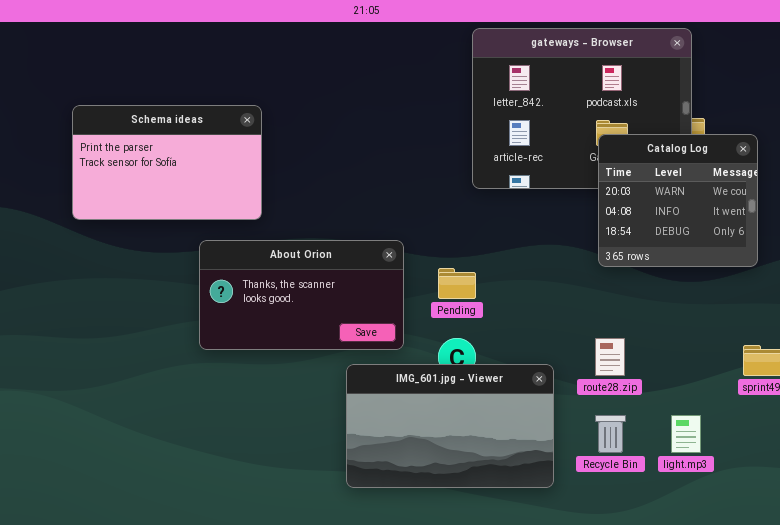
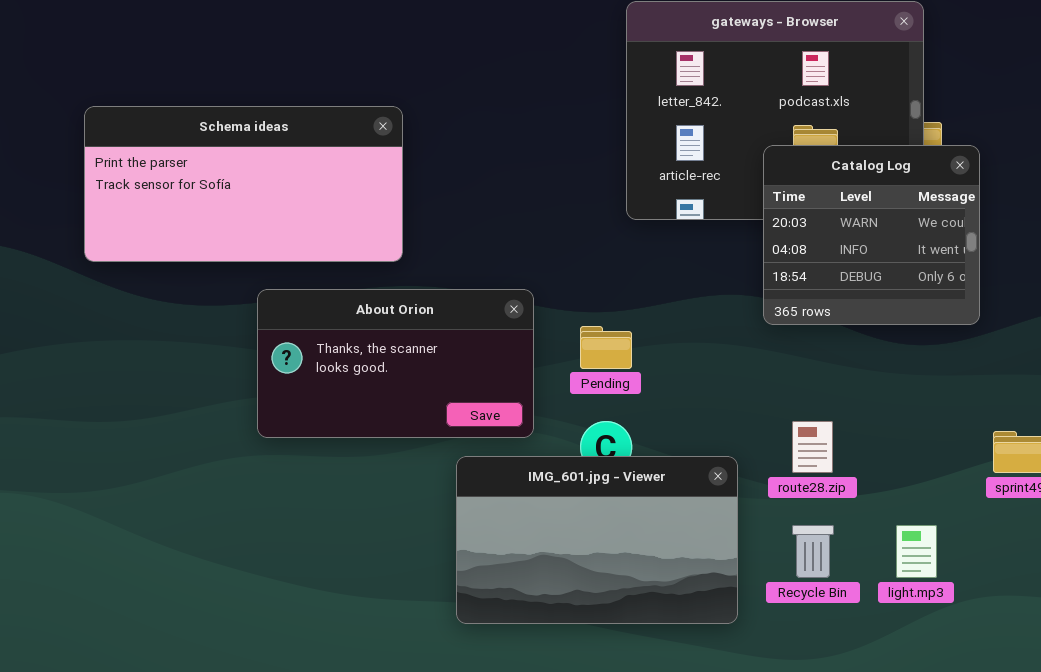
Schema ideas: [72,105,262,220] -> [84,106,403,262], resized
Catalog Log: [598,134,758,267] -> [763,145,980,325], moved

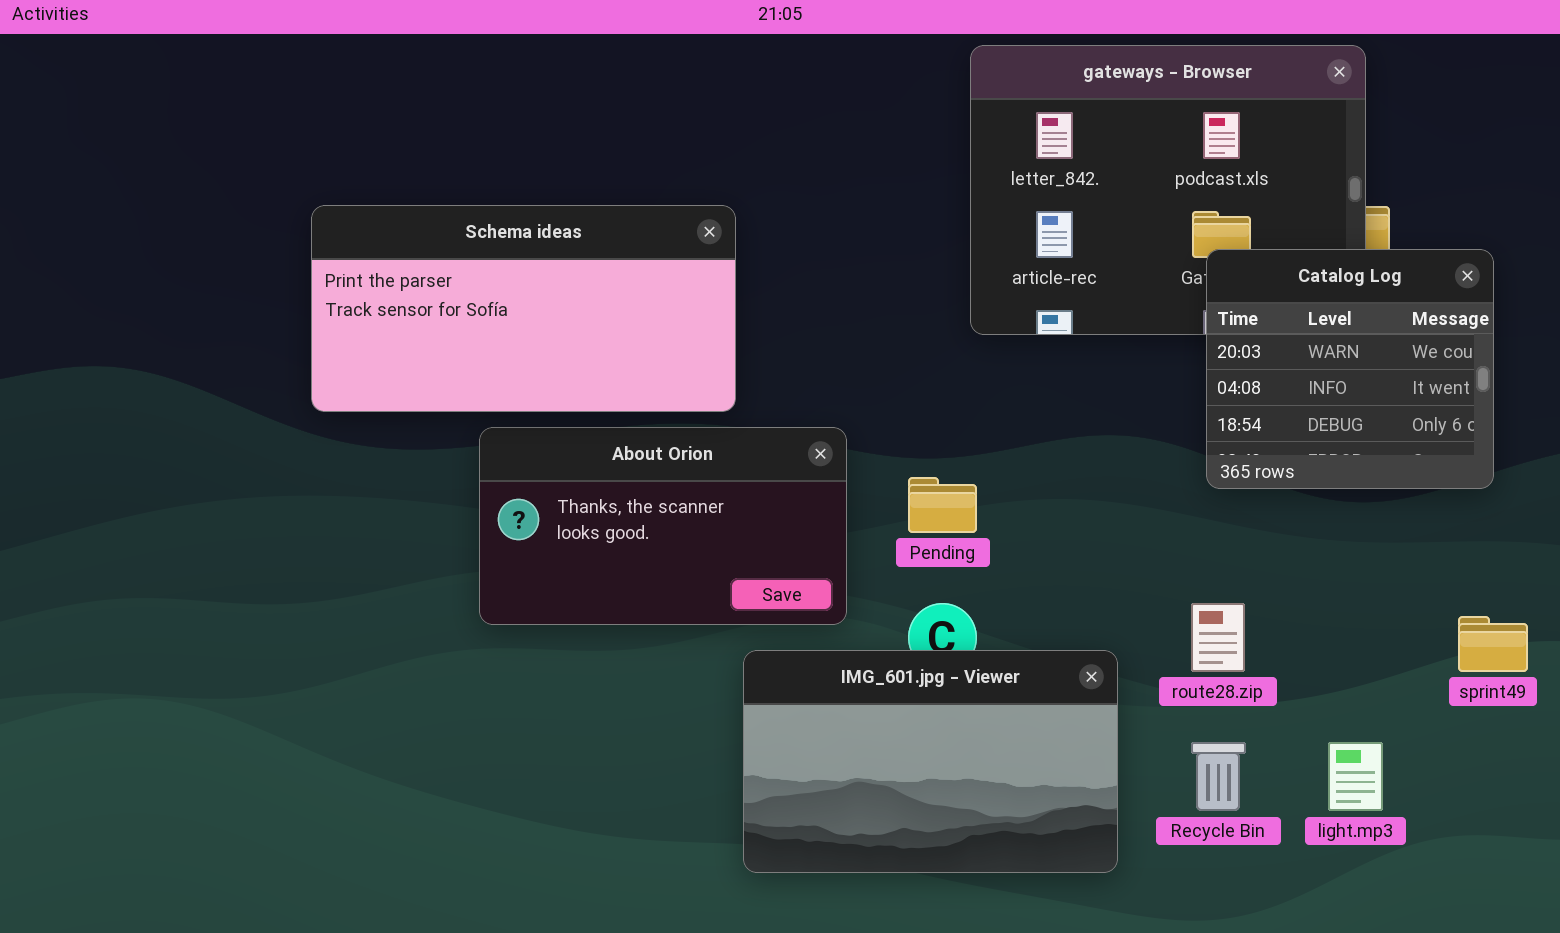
Schema ideas: [84,106,403,262] -> [311,205,736,412], moved
Catalog Log: [763,145,980,325] -> [1206,249,1494,489], moved

